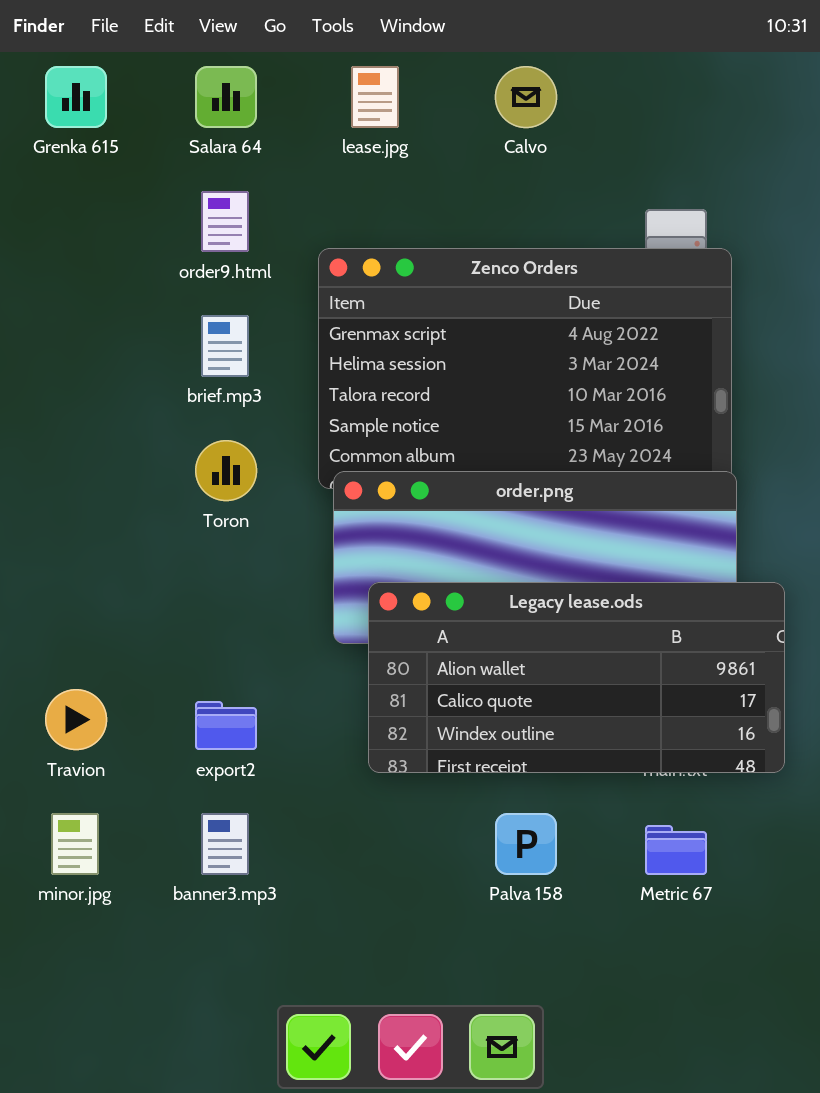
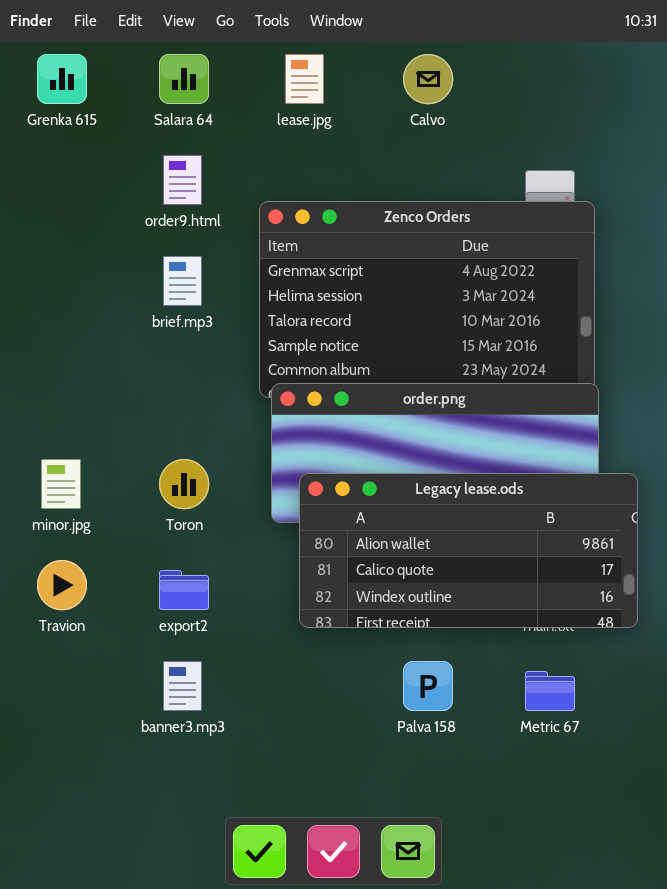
Toron: [195,440,257,501] -> [159,459,209,509], moved
minor.jpg: [51,813,99,875] -> [41,459,81,509], moved

